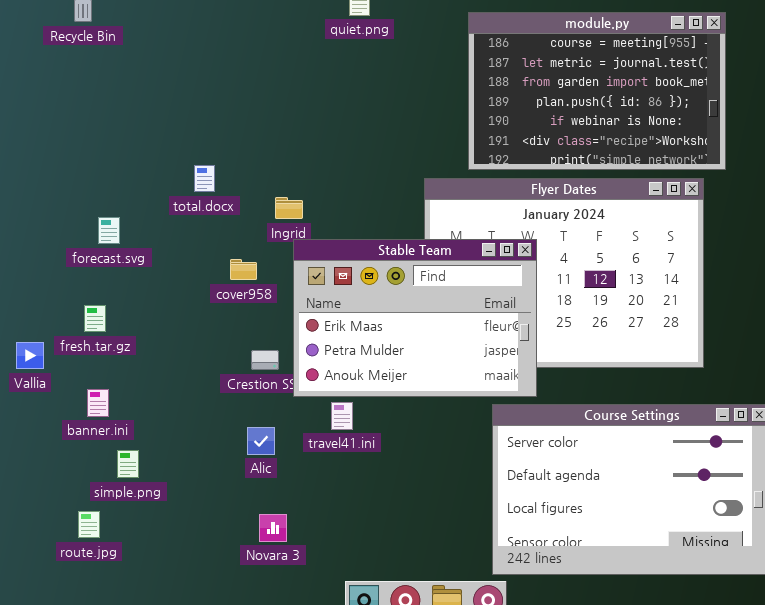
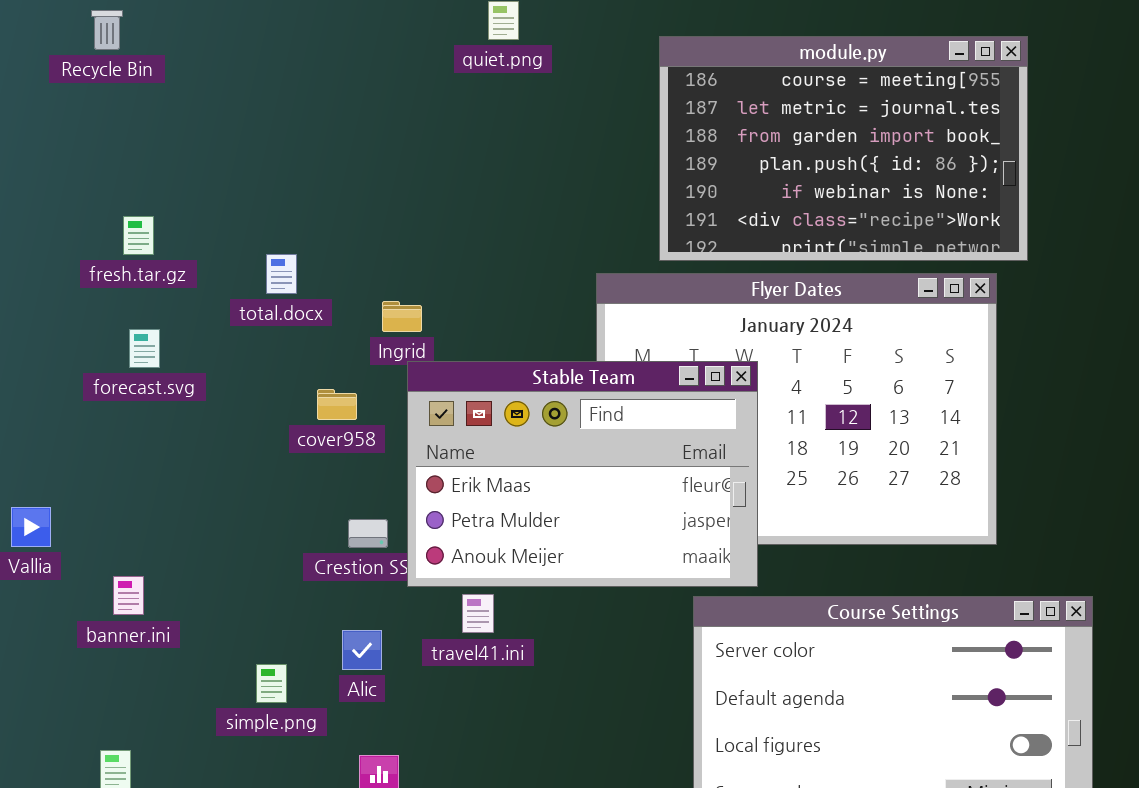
fresh.tar.gz: [84,305,106,332] -> [123,216,154,255], moved
simple.png: [117,450,139,478] -> [256,664,287,703], moved

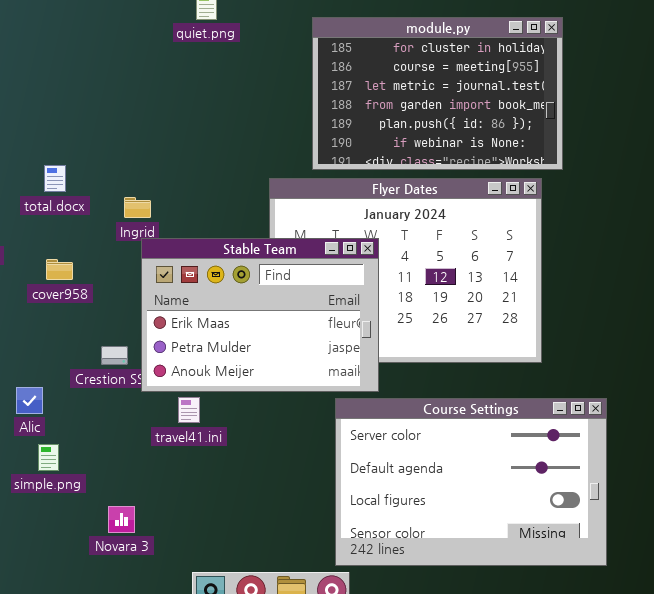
module.py: [659,36,1028,261] -> [312,17,563,170], scrolled up 1 row
cover958: [317,389,357,420] -> [46,259,73,280], moved
Alic: [342,630,382,670] -> [16,387,43,414], moved

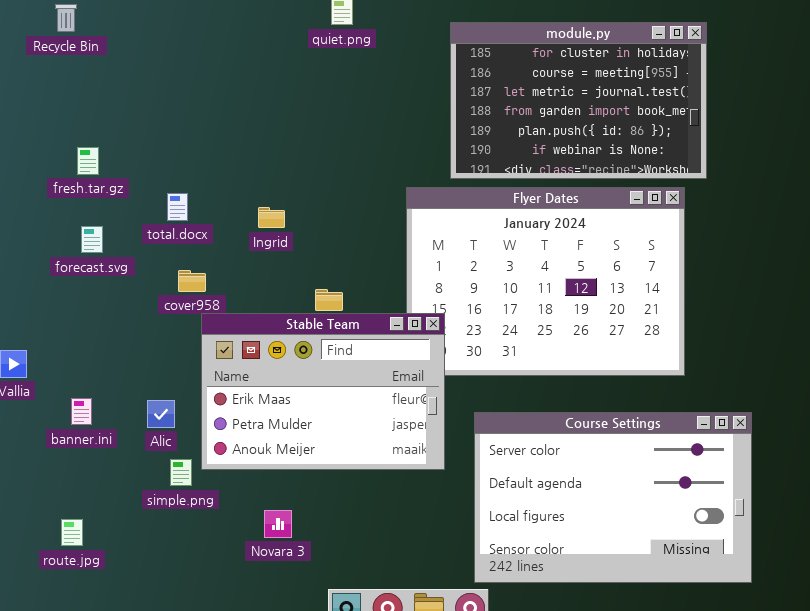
total.docx: [44,165,66,192] -> [167,193,188,221], moved
Stable Team: [141,238,379,392] -> [201,313,445,470], moved
Novara 3: [108,506,135,533] -> [264,510,292,538], moved

